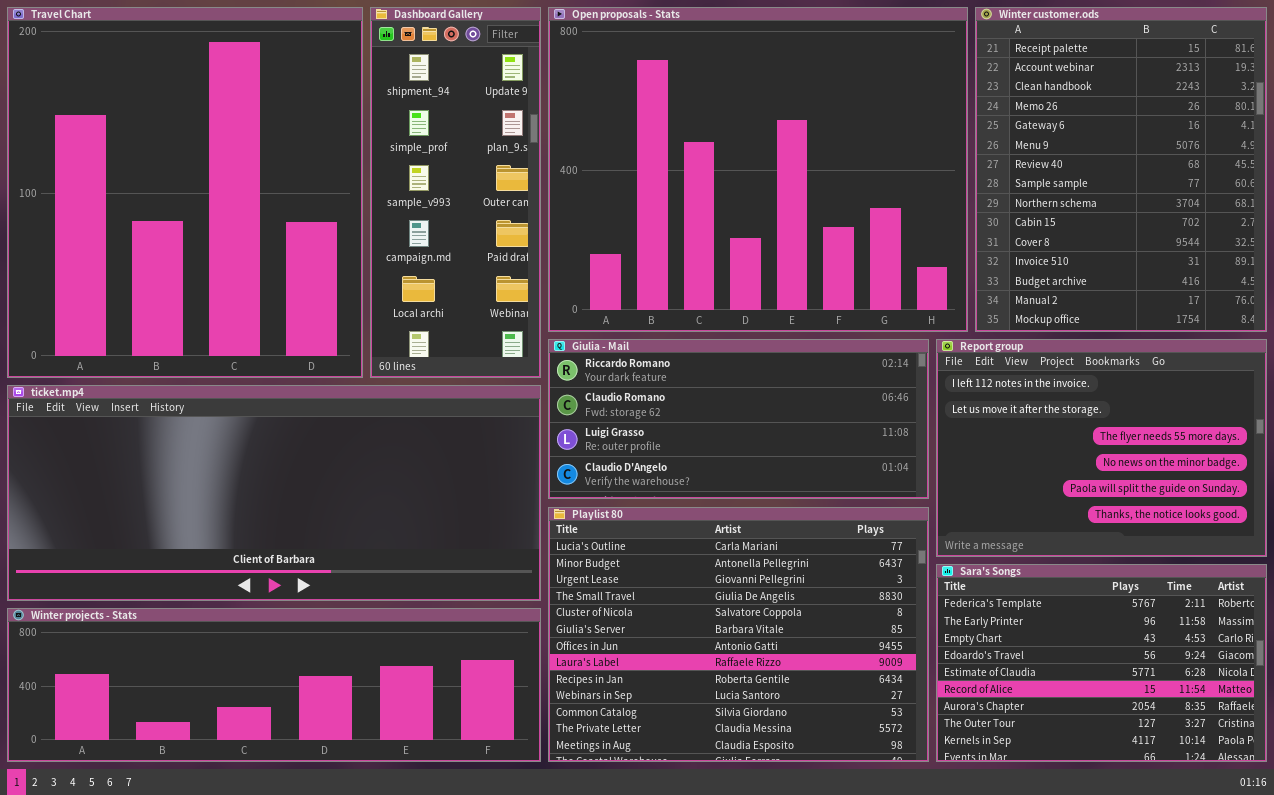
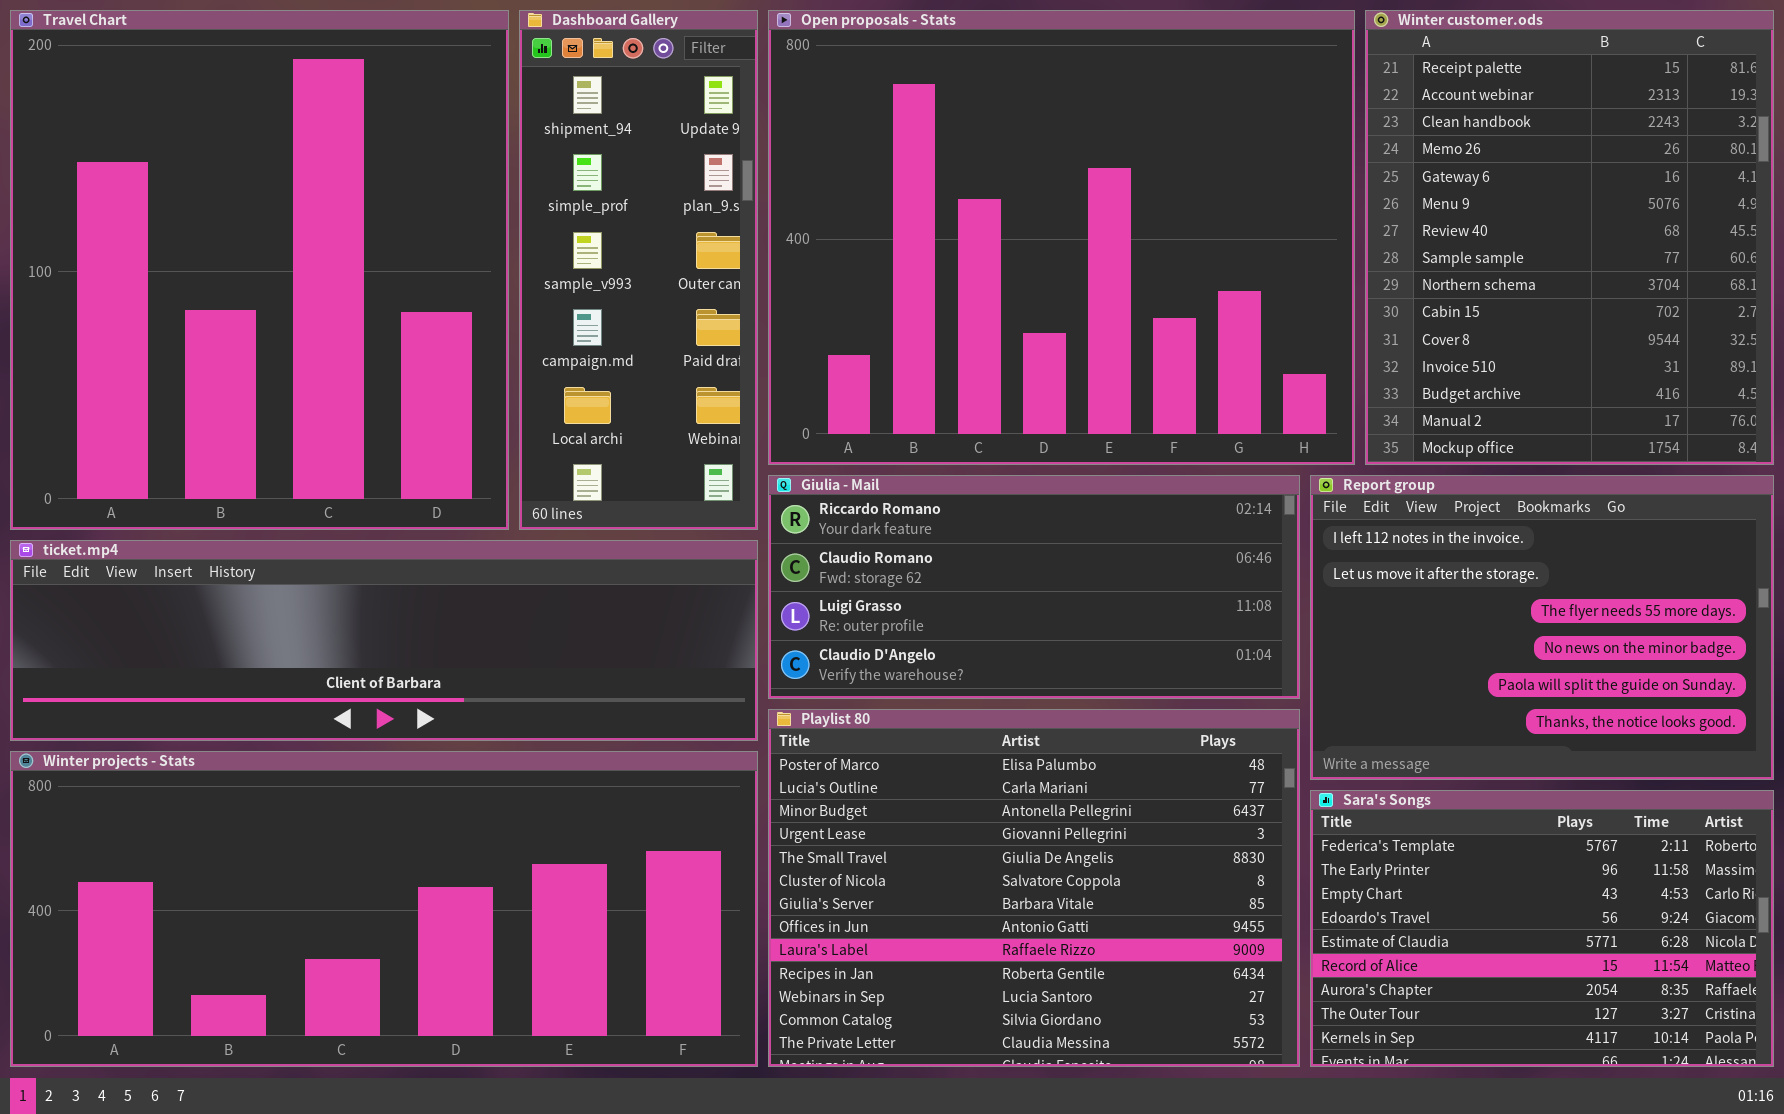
ticket.mp4: [7,385,541,601] -> [10,540,758,741], resized
Playlist 80: [548,507,929,762] -> [768,709,1300,1067], scrolled up 1 row
Winter projects - Stats: [7,608,541,762] -> [10,751,758,1067], resized

